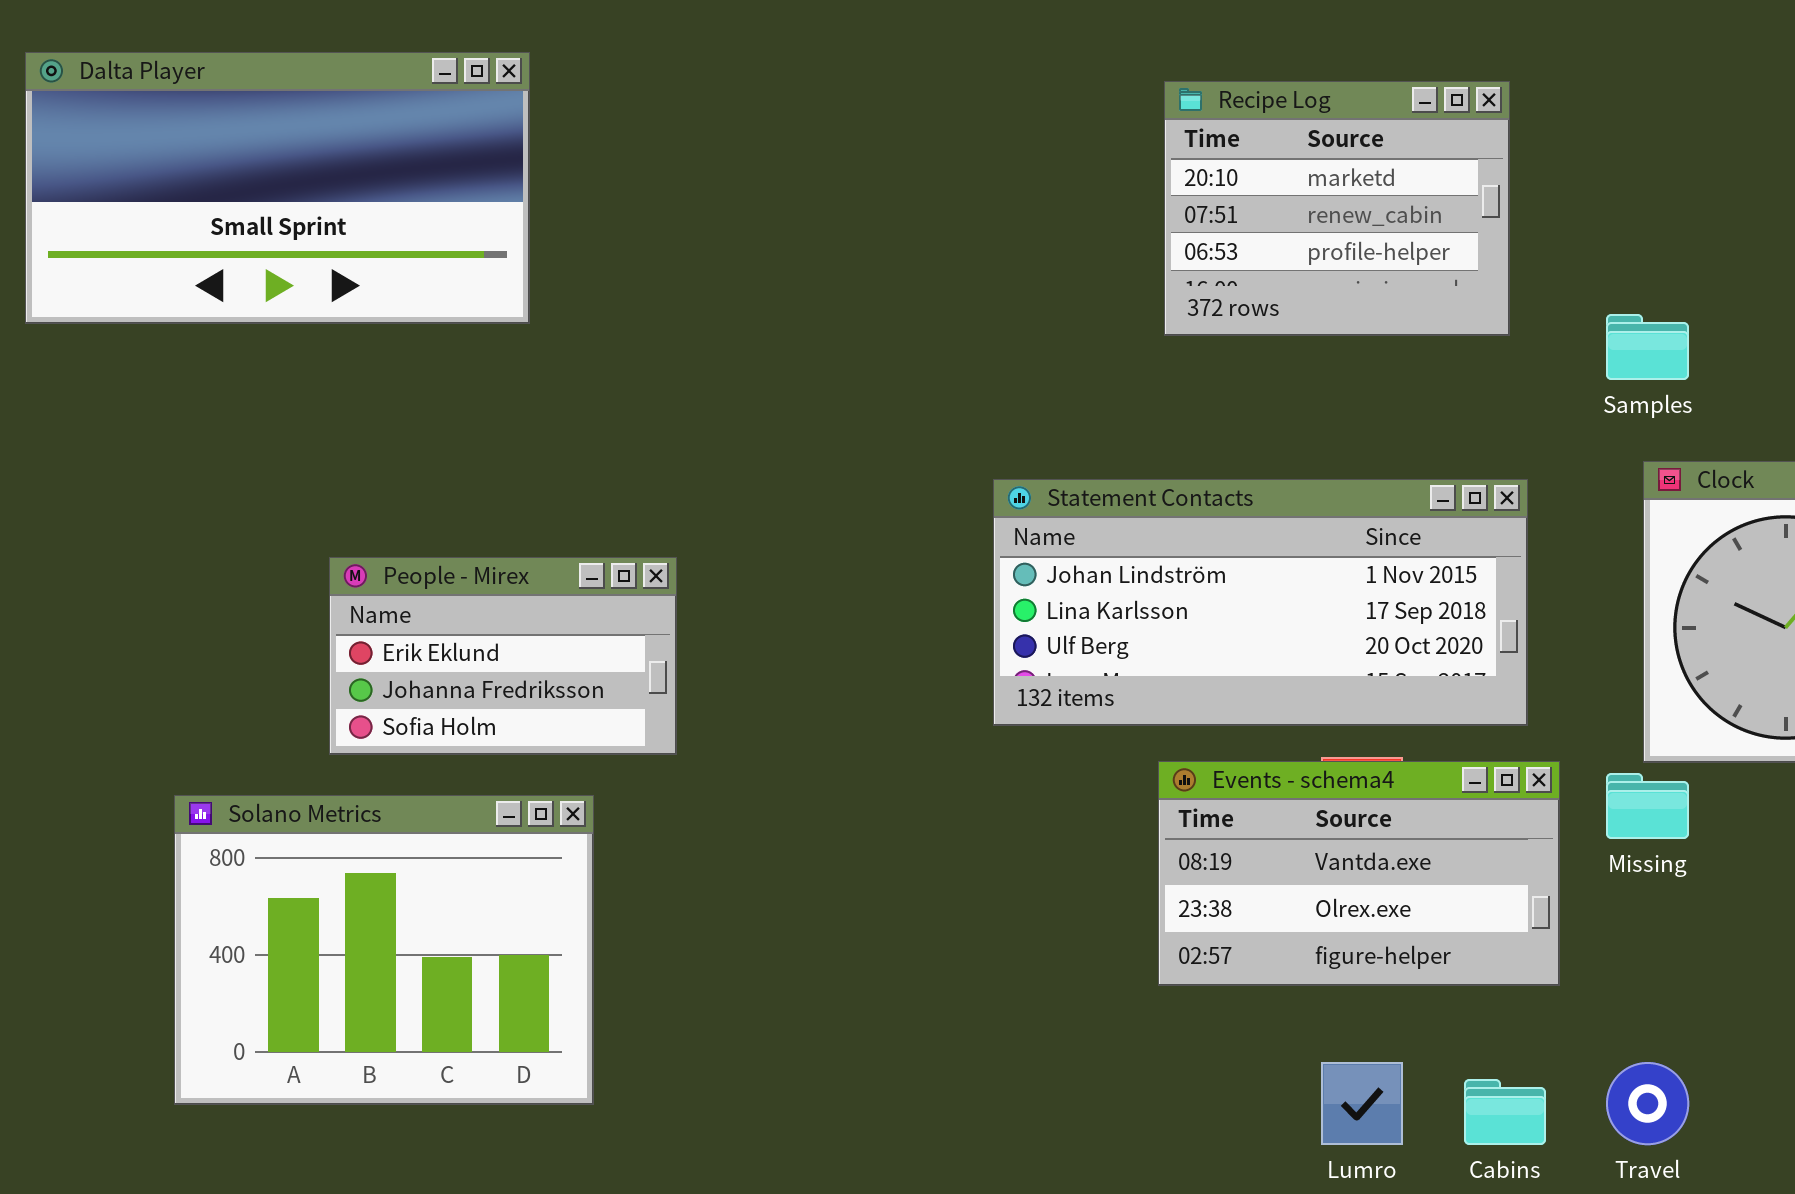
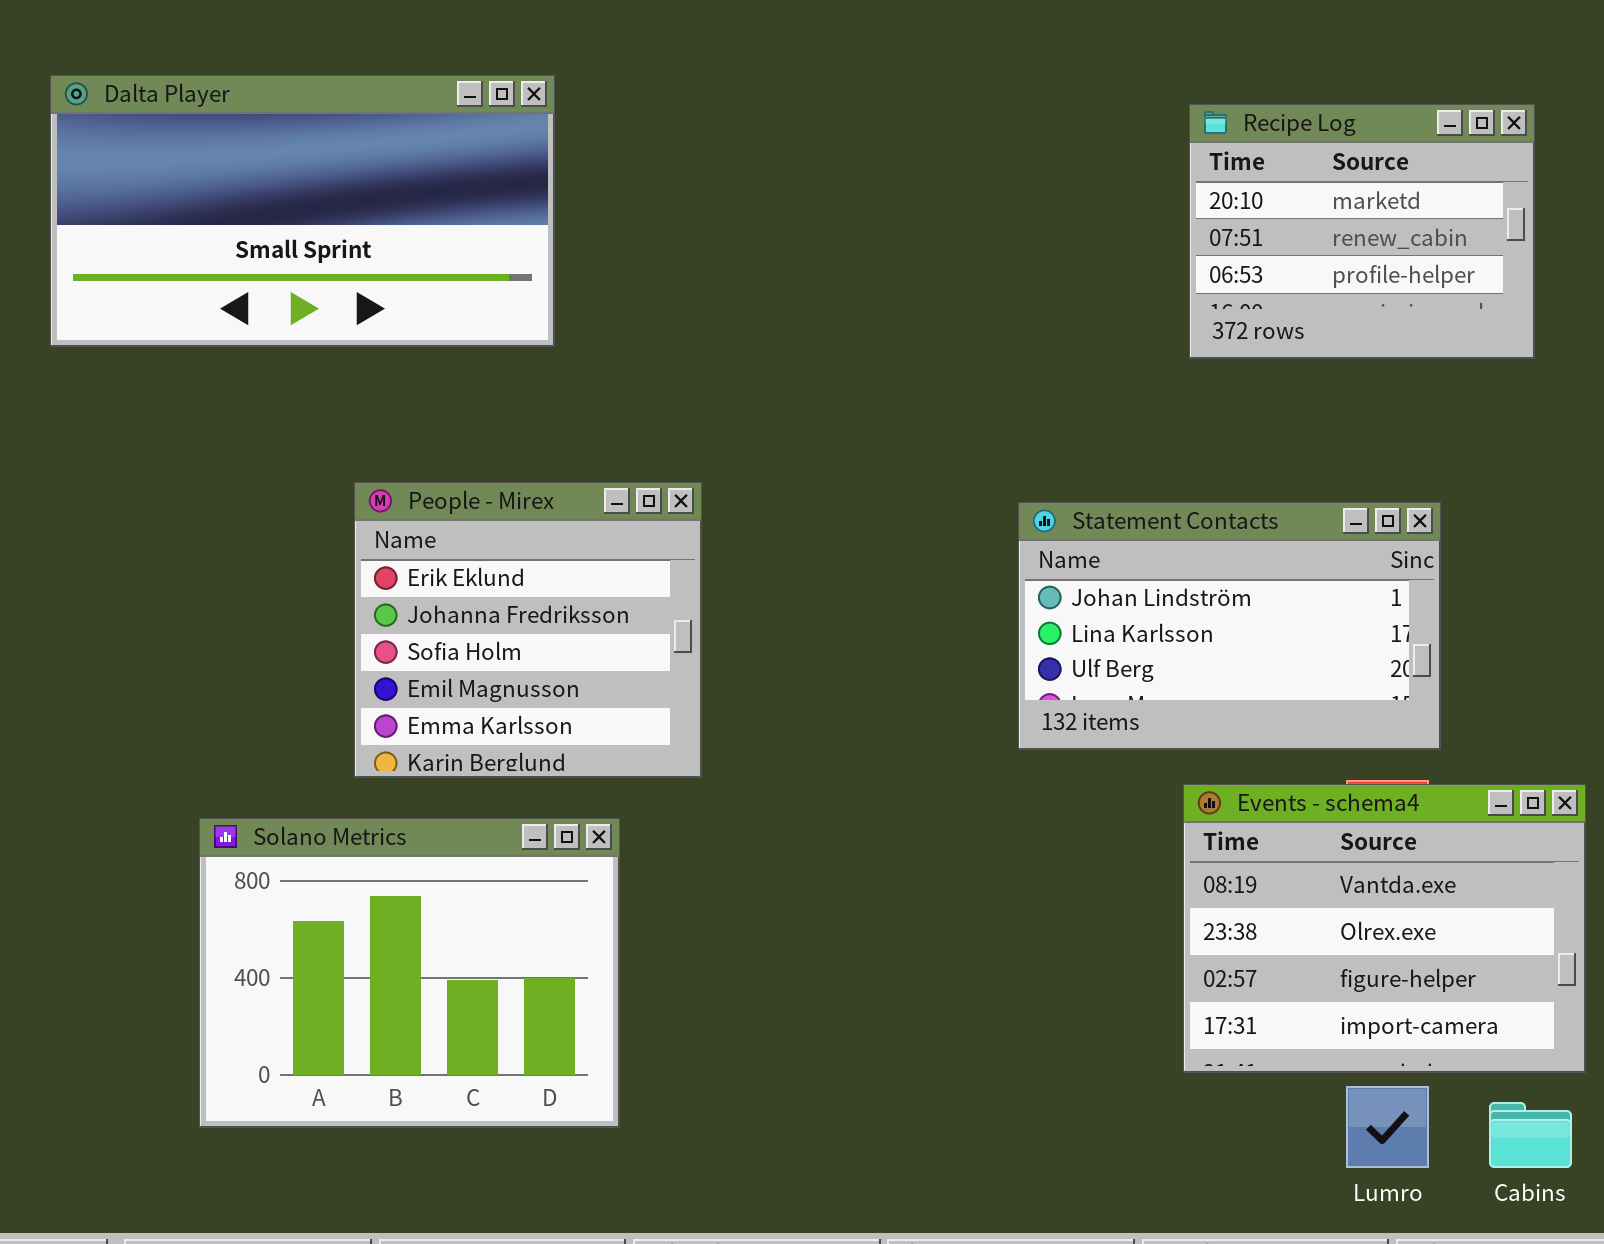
Statement Contacts: [993,479,1528,726] -> [1018,502,1441,750], resized
People - Mirex: [329,557,677,755] -> [354,482,702,778], resized
Events - schema4: [1158,761,1560,986] -> [1183,784,1586,1073], resized

